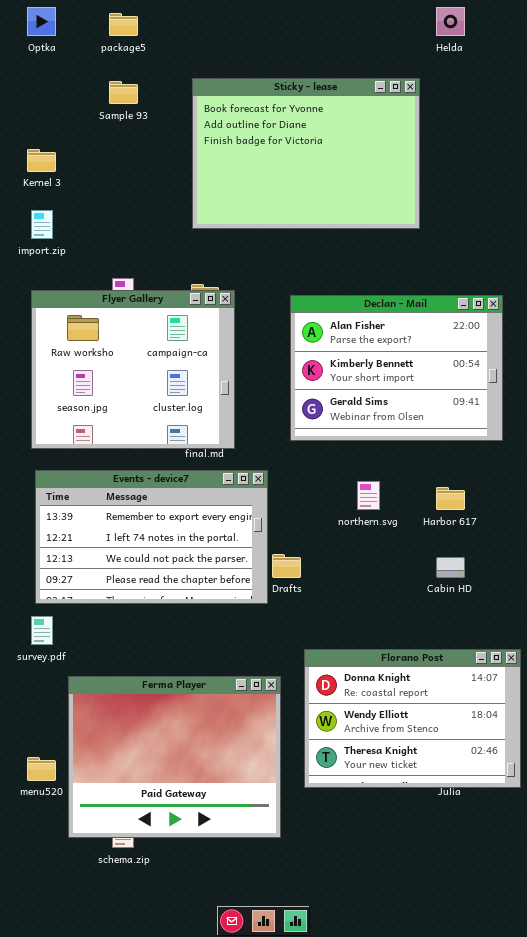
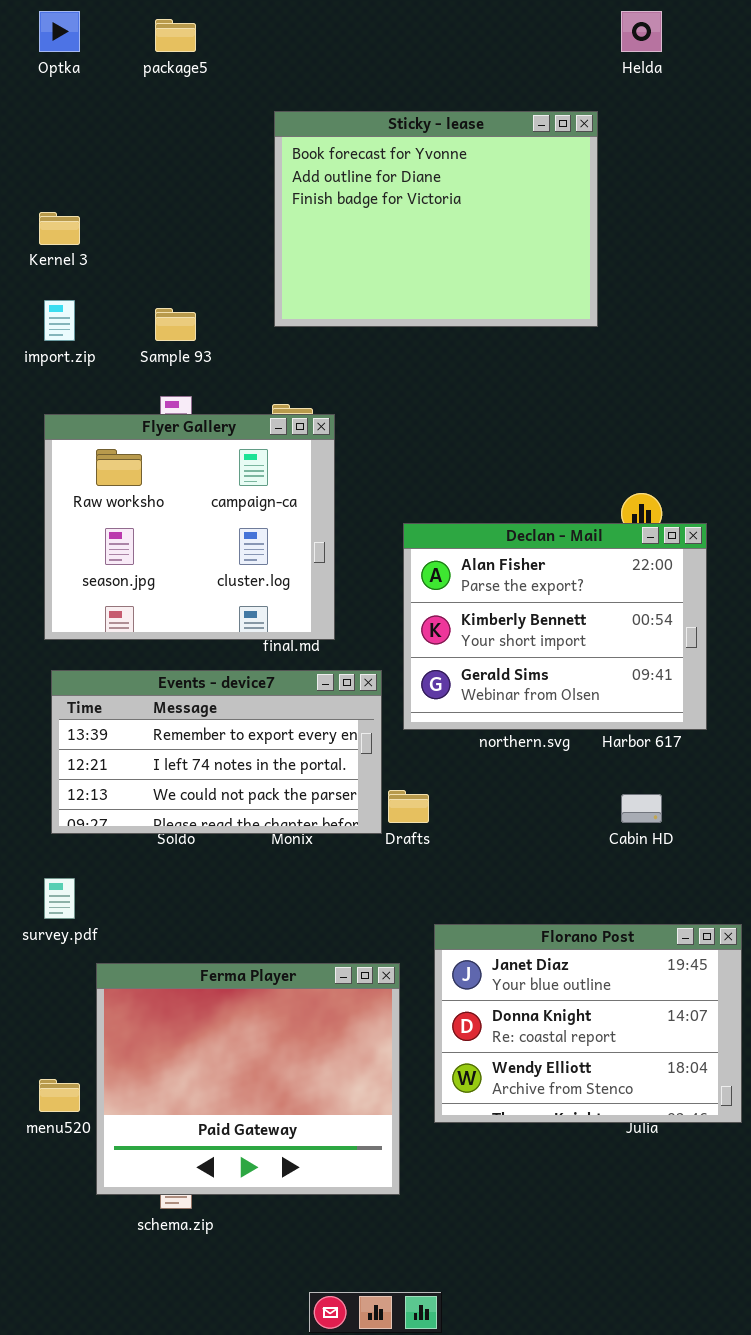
Sample 93: [109,81,138,104] -> [155,308,196,341], moved
Declan - Mail: [290,295,503,441] -> [403,523,707,730], moved
Events - device7: [35,470,268,604] -> [51,670,382,834], resized
Florano Post: [304,649,521,788] -> [434,924,742,1123], scrolled up 1 row

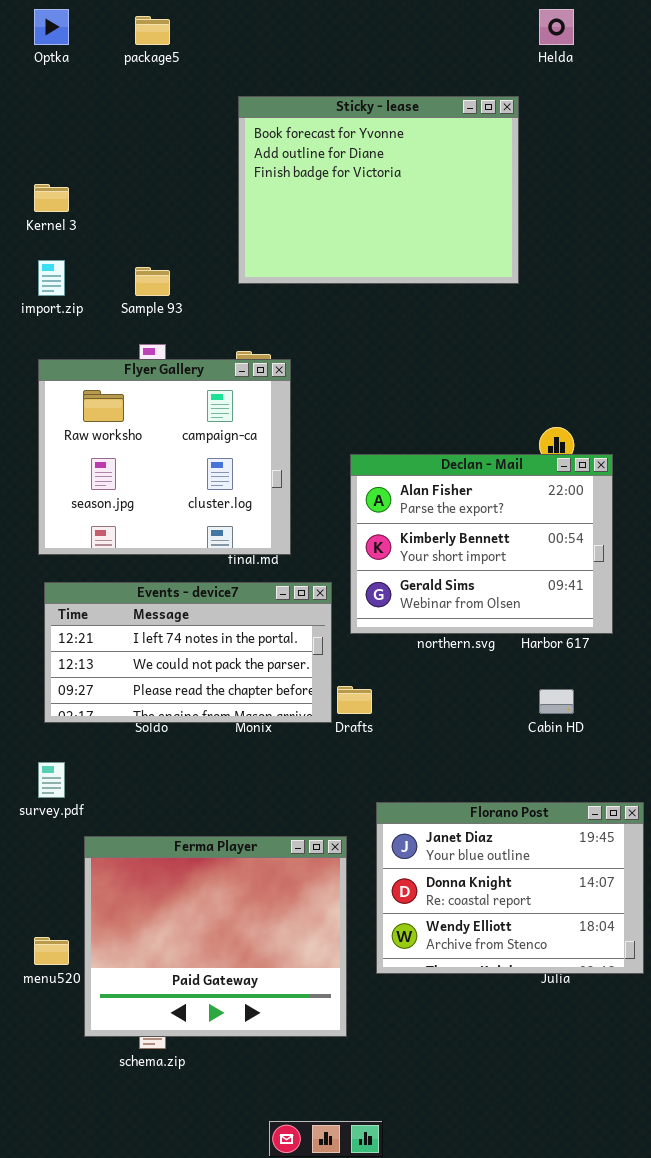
Events - device7: [51,670,382,834] -> [44,582,332,723], scrolled down 1 row

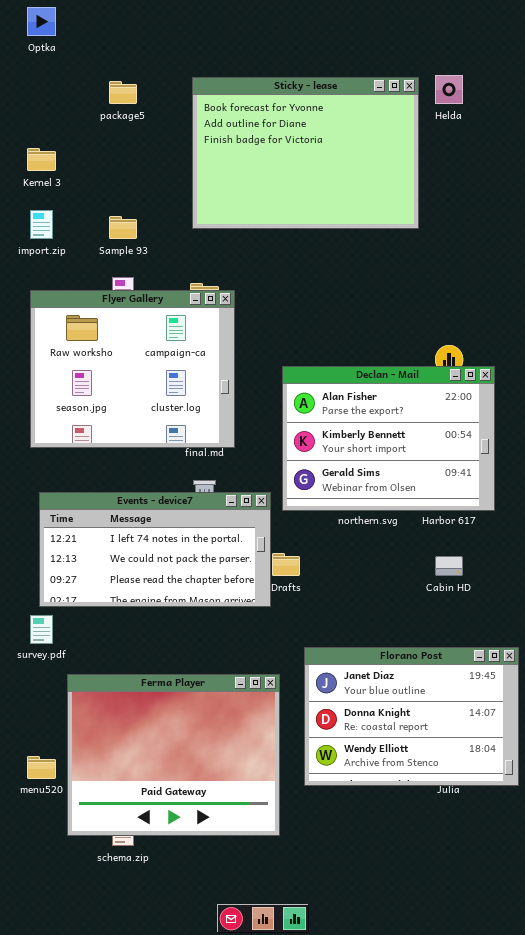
Helda: [539,9,574,45] -> [435,75,463,104], moved
package5: [135,16,170,45] -> [109,81,137,104], moved
Events - device7: [44,582,332,723] -> [39,492,271,607], moved

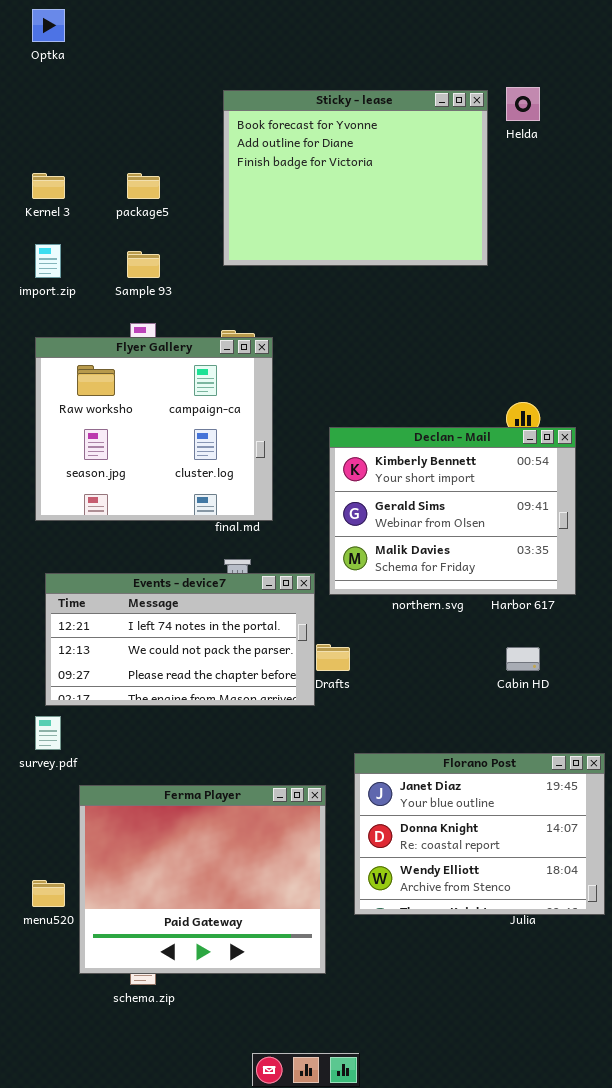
package5: [109,81,137,104] -> [127,173,160,199], moved
Declan - Mail: [282,366,495,511] -> [329,427,576,595], scrolled down 1 row

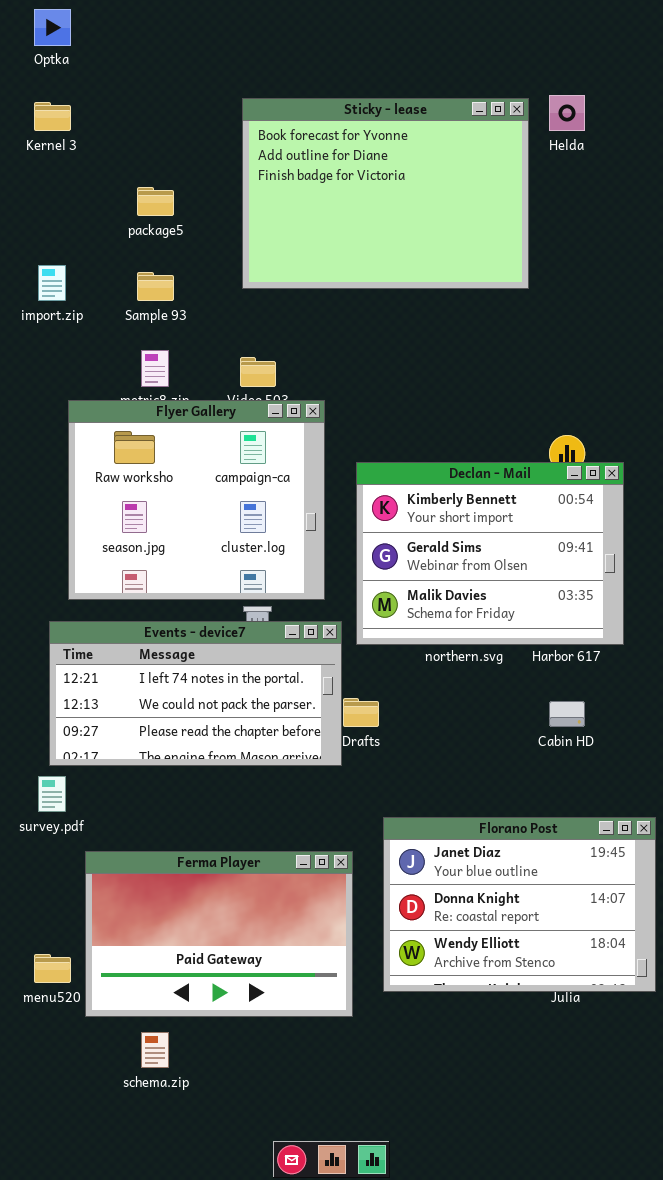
Kernel 3: [32,173,65,199] -> [34,102,71,131], moved
Flyer Gallery: [35,337,273,521] -> [68,400,325,600], moved
Ferma Player: [79,785,326,974] -> [85,851,353,1017], resized

